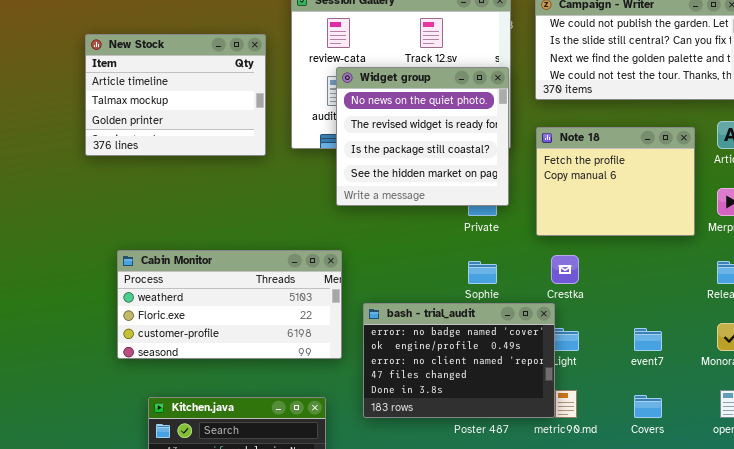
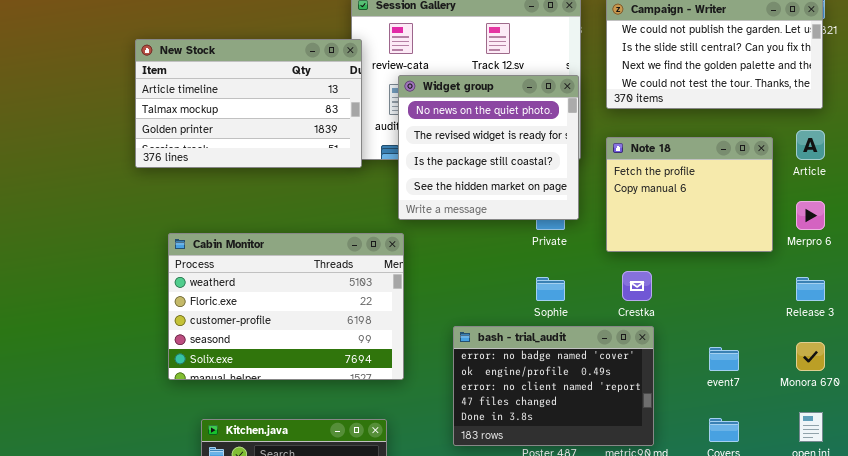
New Stock: [85,34,266,156] -> [135,39,362,168], resized
Cabin Monitor: [117,250,342,359] -> [168,233,404,380], resized
bash - trial_audit: [363,303,555,418] -> [453,326,654,446], moved

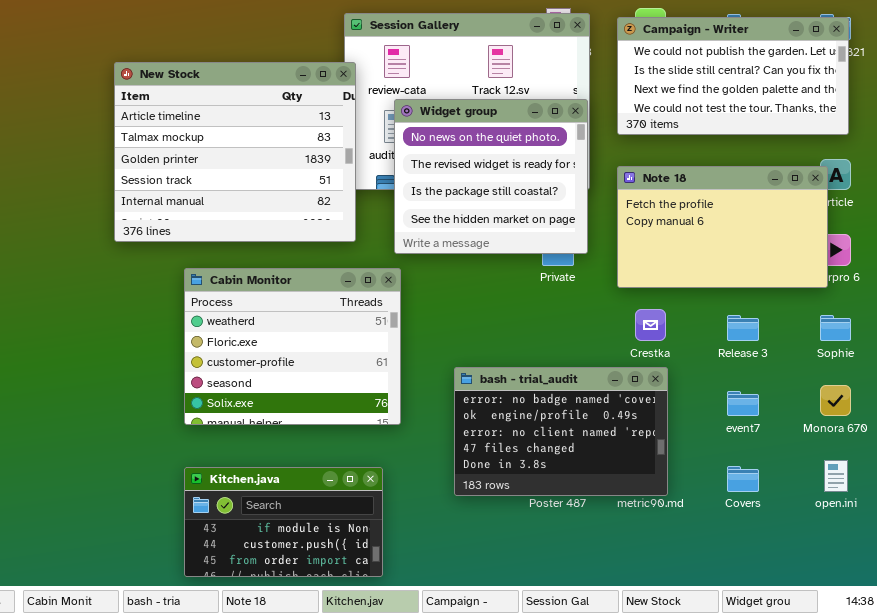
New Stock: [135,39,362,168] -> [114,62,356,242], resized
Note 18: [606,137,773,252] -> [617,166,828,288], resized
Cabin Monitor: [168,233,404,380] -> [184,268,401,425], resized
Sophie: [536,277,565,301] -> [820,315,851,341], moved
Release 3: [796,277,825,301] -> [727,315,759,341], moved

